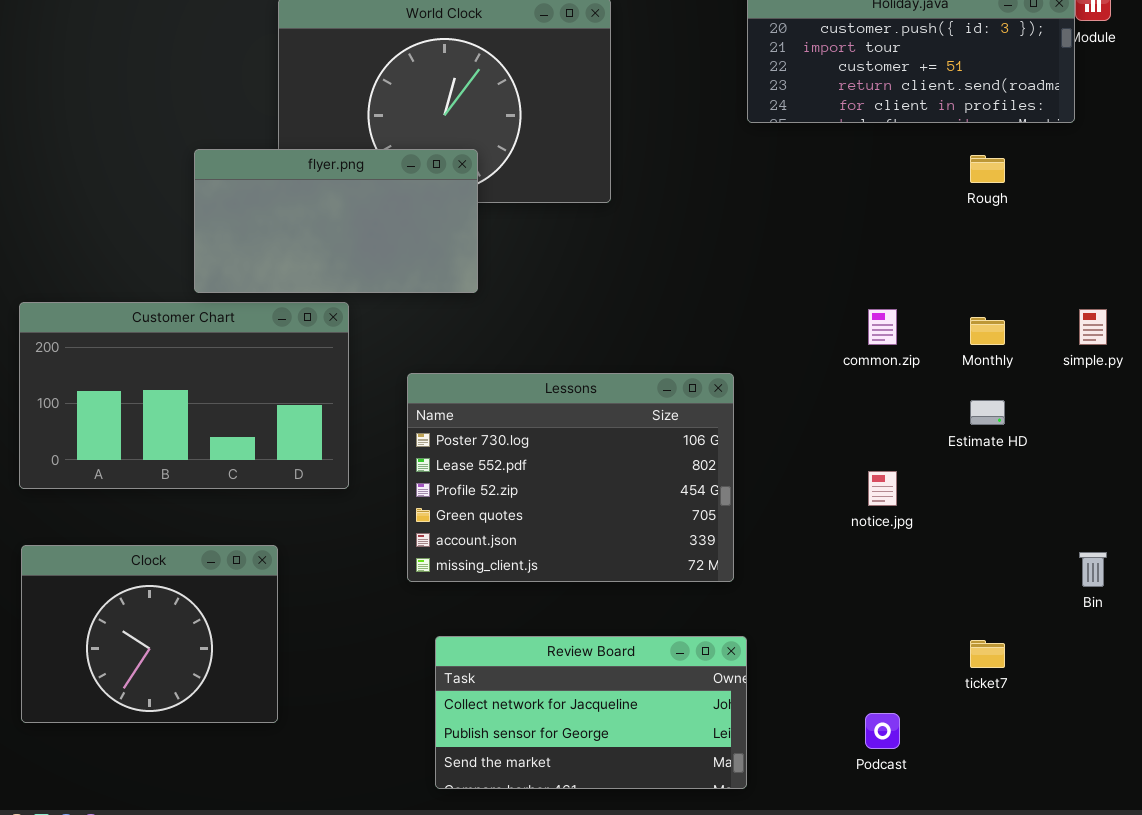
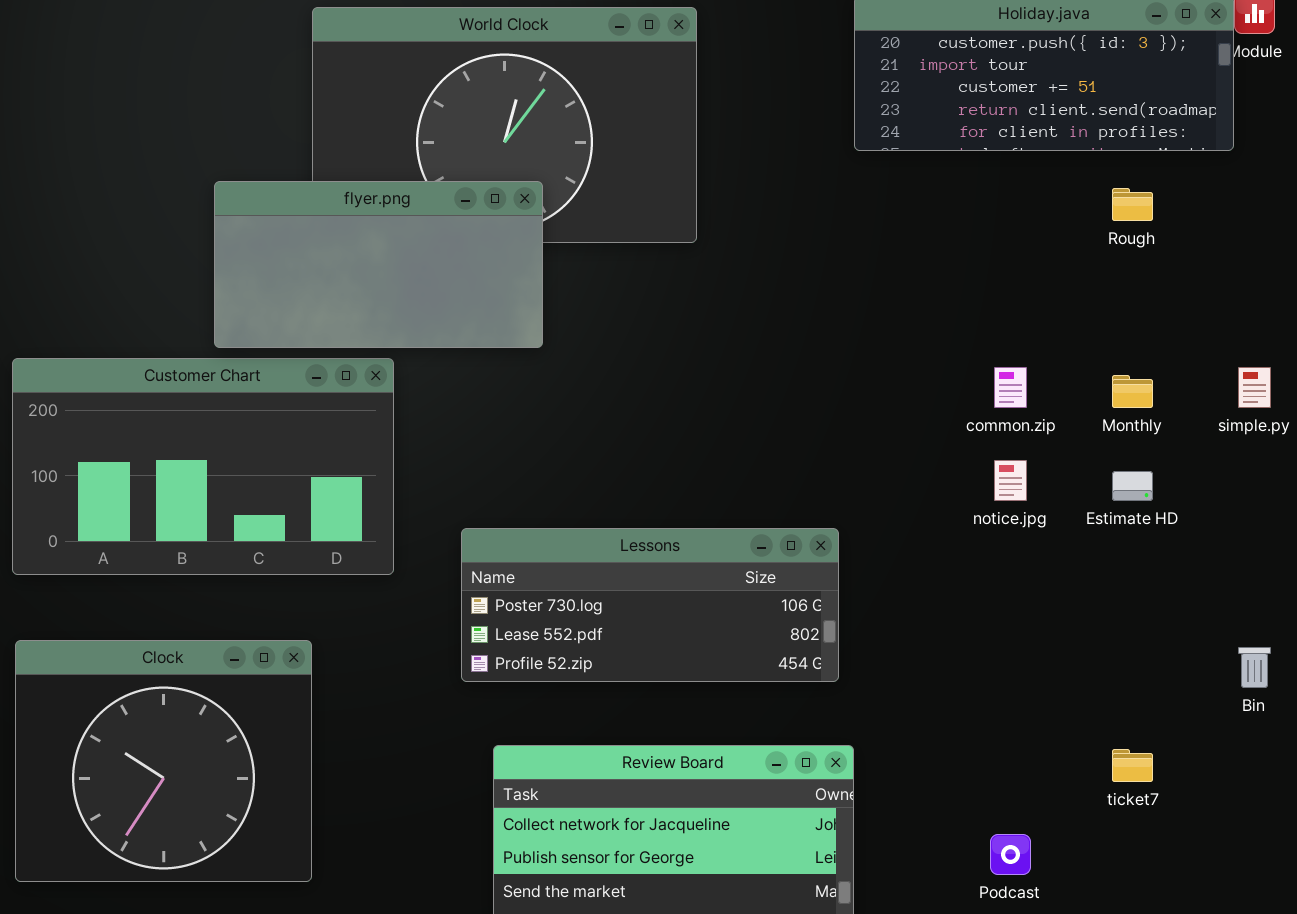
Lessons: [407,373,734,582] -> [461,528,839,682], resized
notice.jpg: [868,471,897,506] -> [994,460,1027,501], moved
Clock: [21,545,278,723] -> [15,640,312,882], resized

